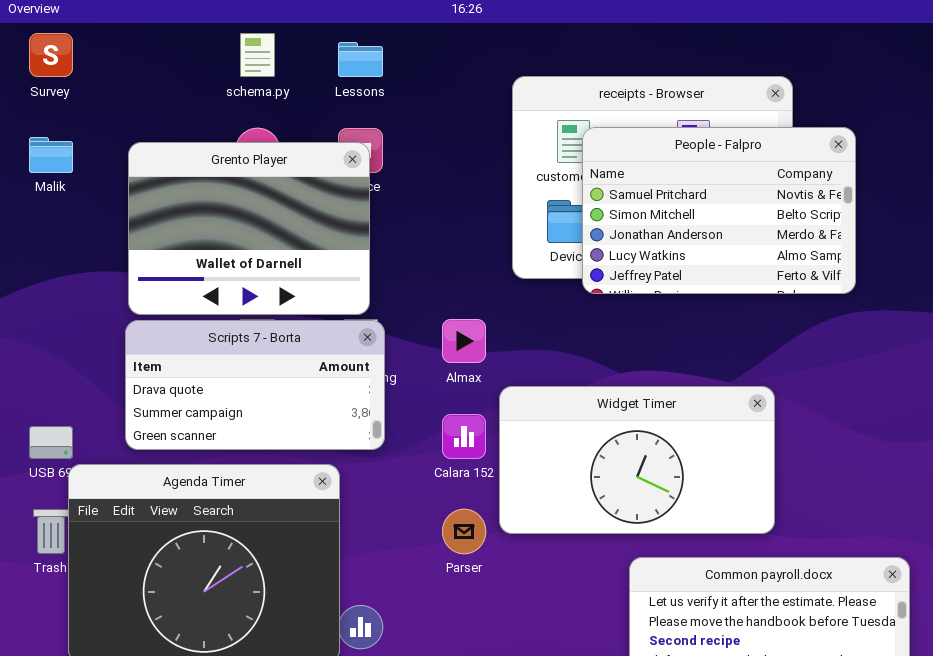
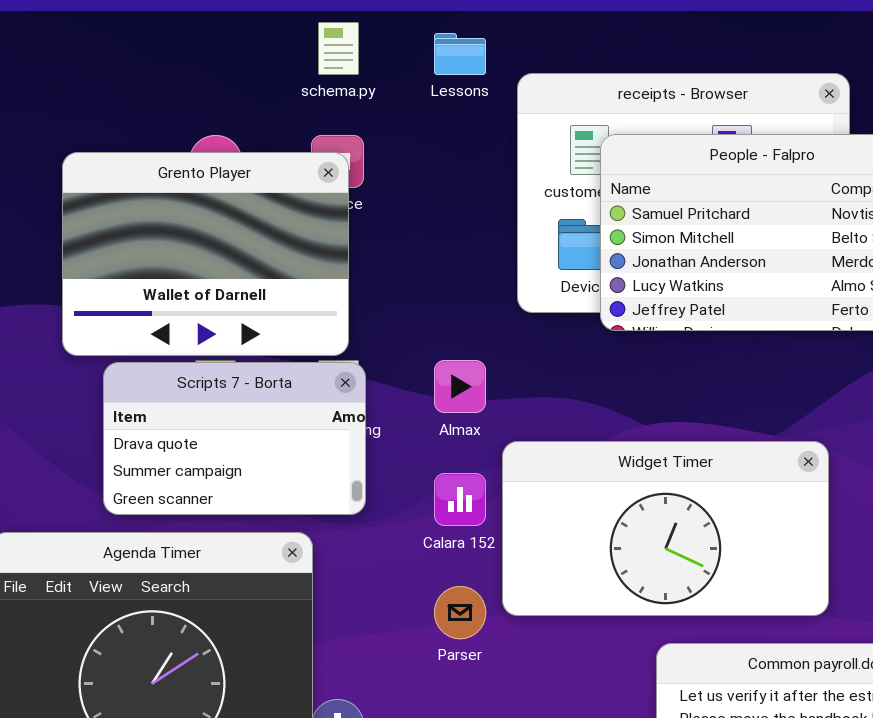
schema.py: [240,33,275,77] -> [318,22,359,75], moved
Lessons: [338,42,383,77] -> [434,33,486,75], moved
Scripts 7 - Borta: [125,320,385,450] -> [103,362,366,515], resized

